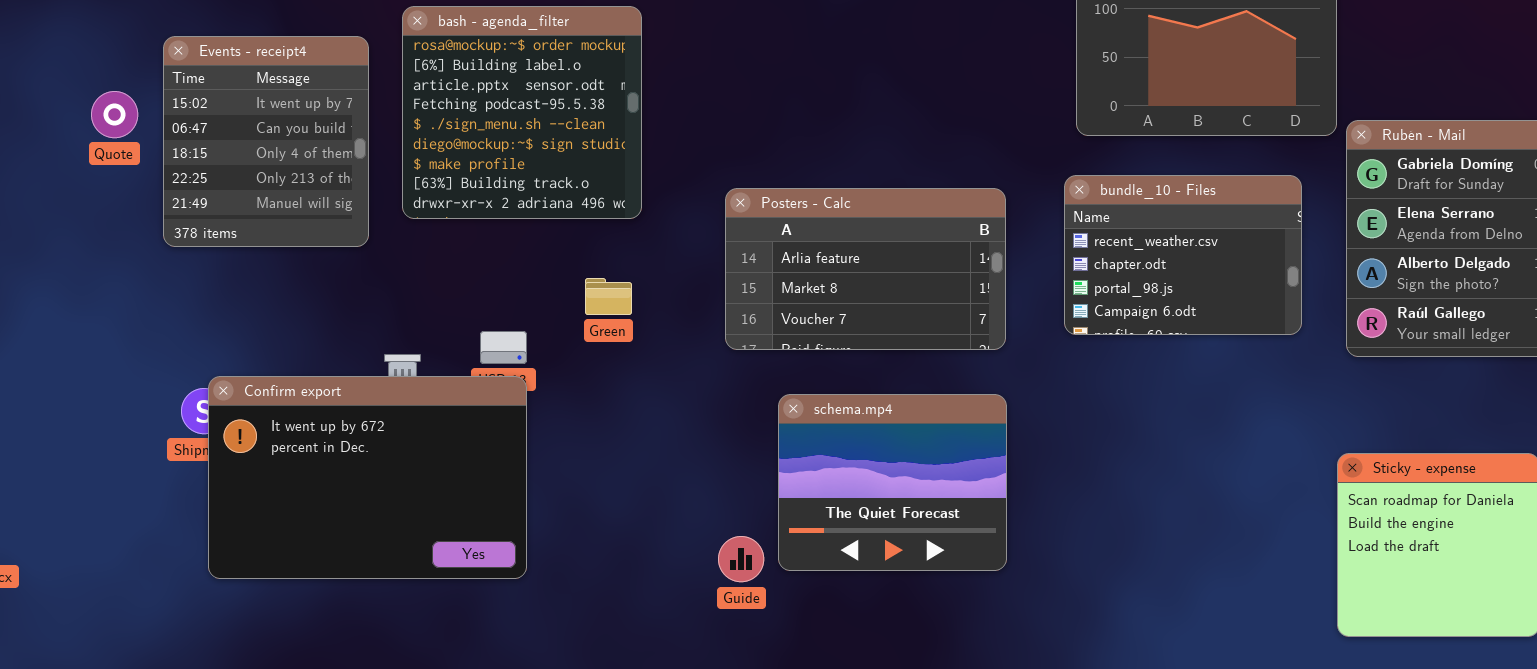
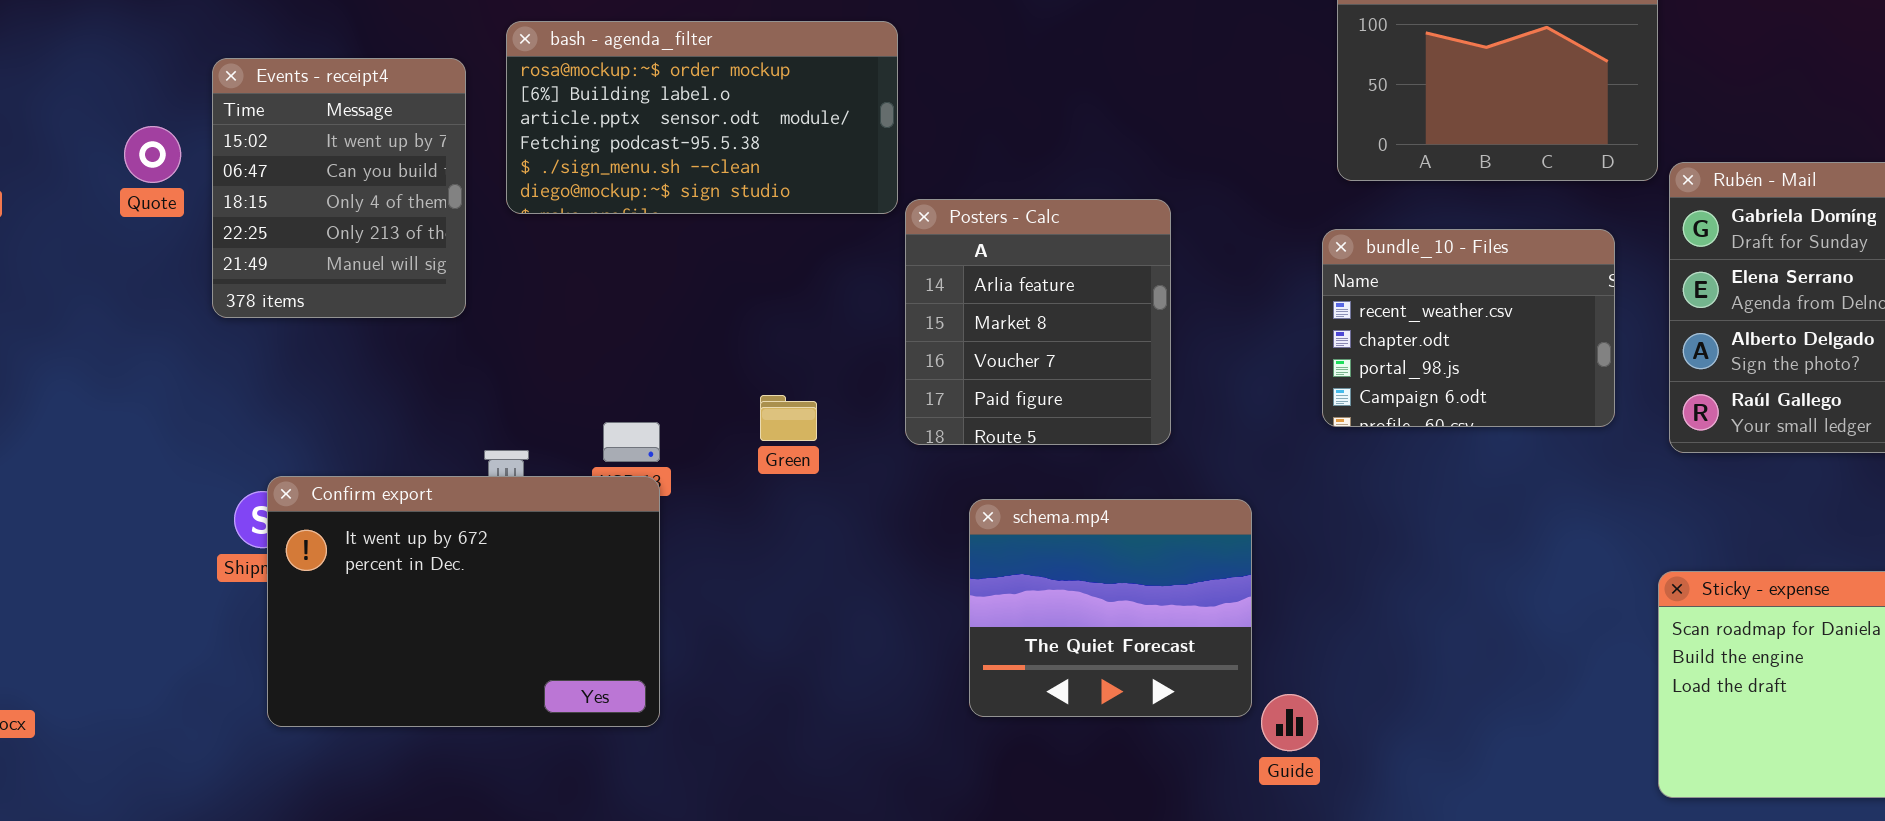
bash - agenda_filter: [402,6,642,219] -> [506,21,898,214], resized
Posters - Calc: [725,188,1006,350] -> [905,199,1171,445], resized
Green: [585,278,632,315] -> [760,395,817,441], moved
Guide: [718,536,764,582] -> [1261,694,1318,751], moved

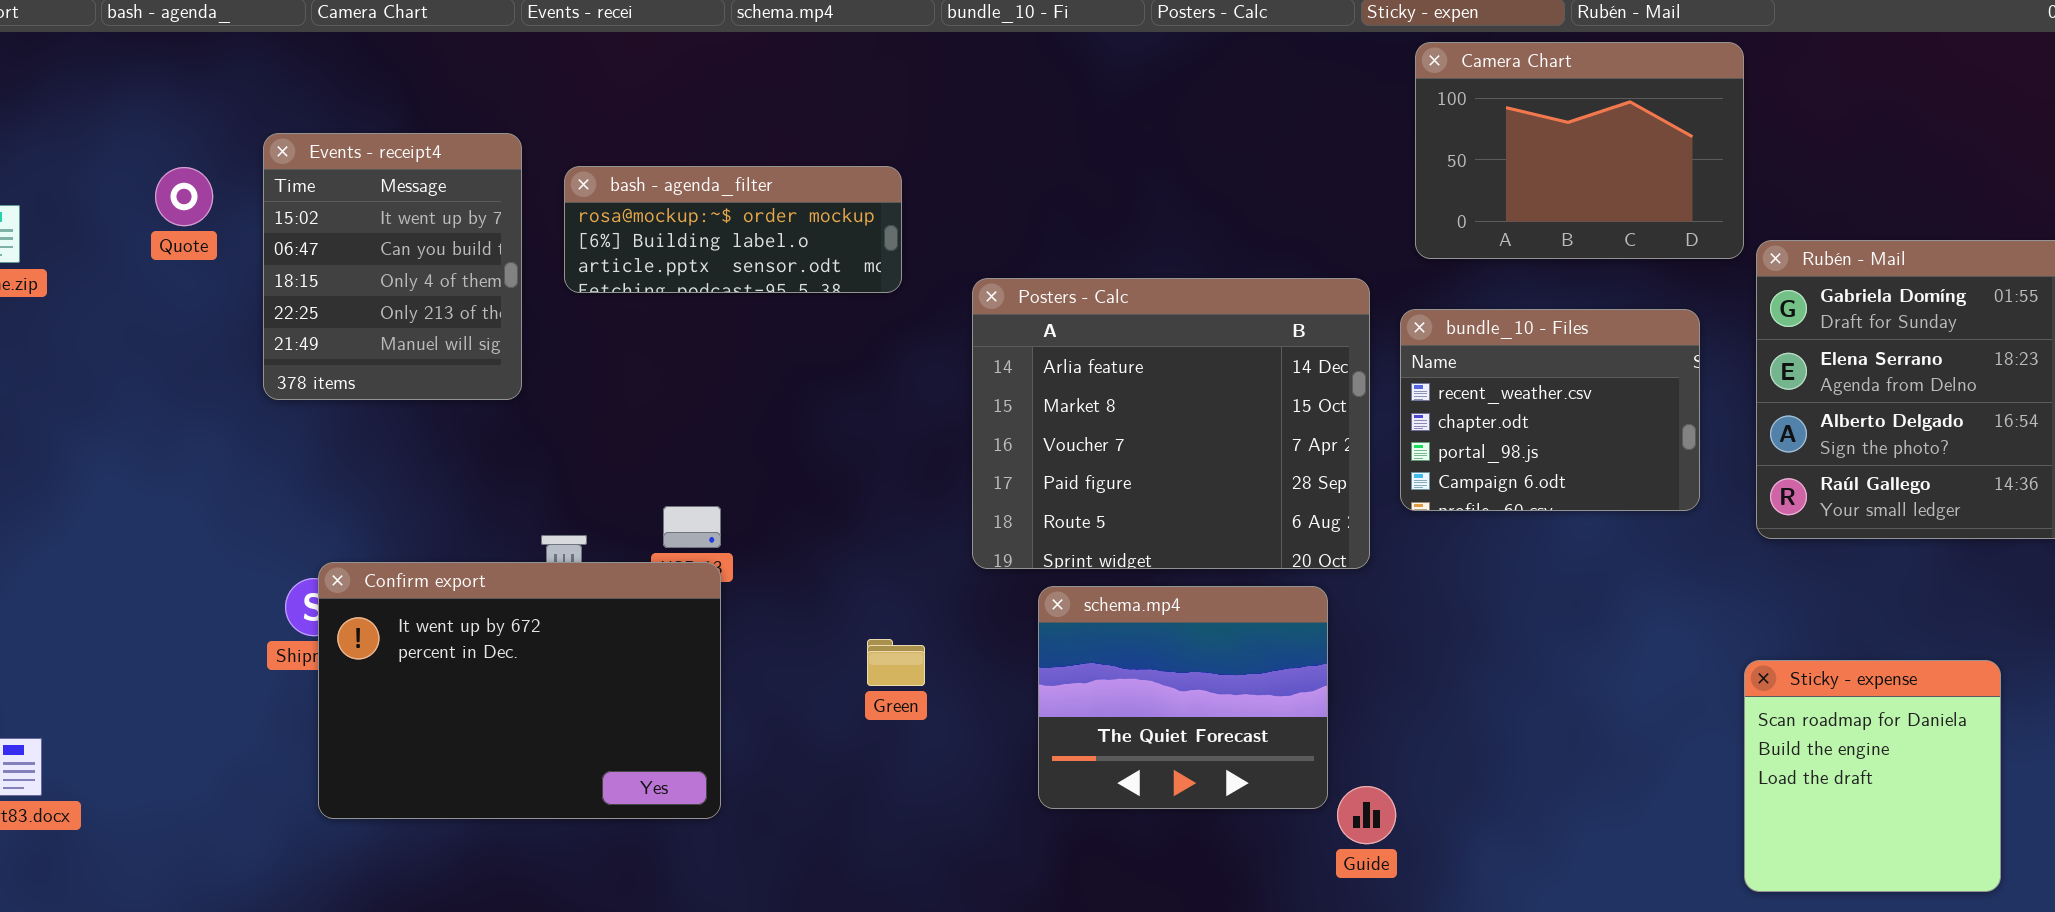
bash - agenda_filter: [506,21,898,214] -> [564,166,902,293], resized
Quote: [124,126,181,183] -> [155,167,213,226], moved
Posters - Calc: [905,199,1171,445] -> [972,278,1370,569], resized
Green: [760,395,817,441] -> [867,639,925,686], moved

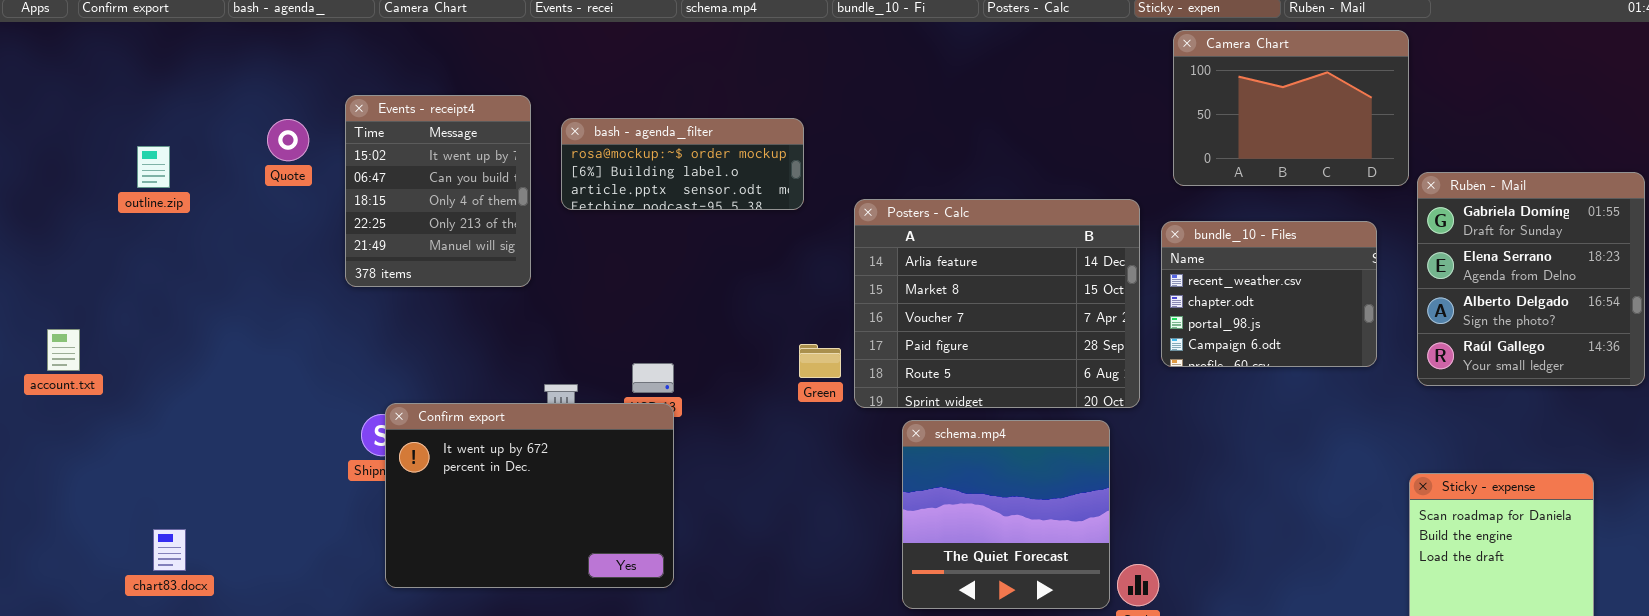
schema.mp4: [1038,586,1328,809] -> [902,420,1110,609], resized
Green: [867,639,925,686] -> [799,344,841,378], moved

